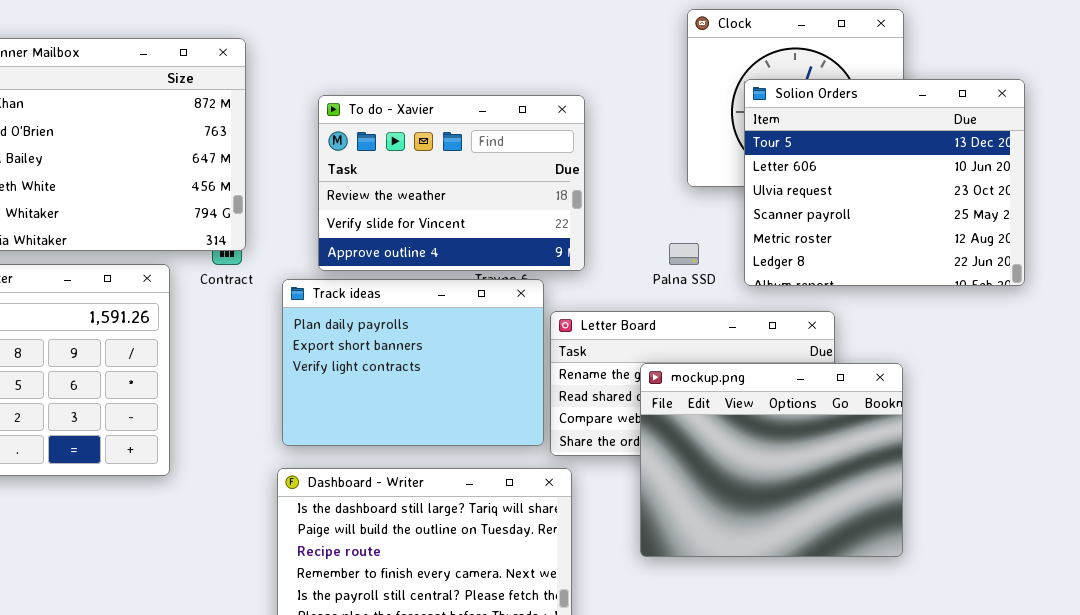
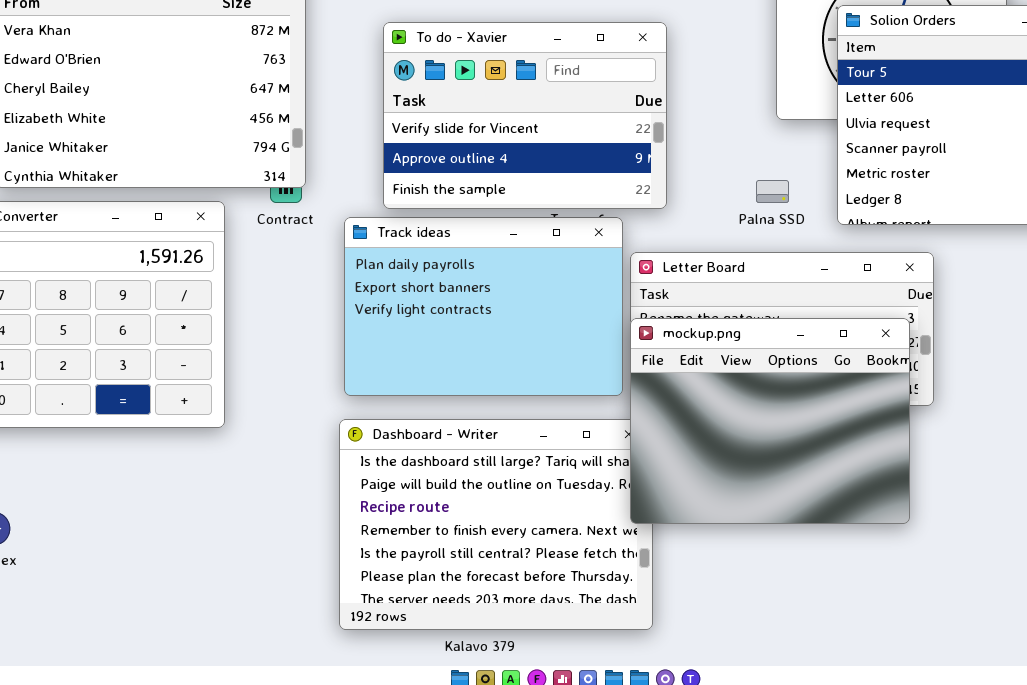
To do - Xavier: [318,95,585,271] -> [383,22,667,209], scrolled down 1 row
mockup.png: [640,363,903,557] -> [630,318,910,524], moved

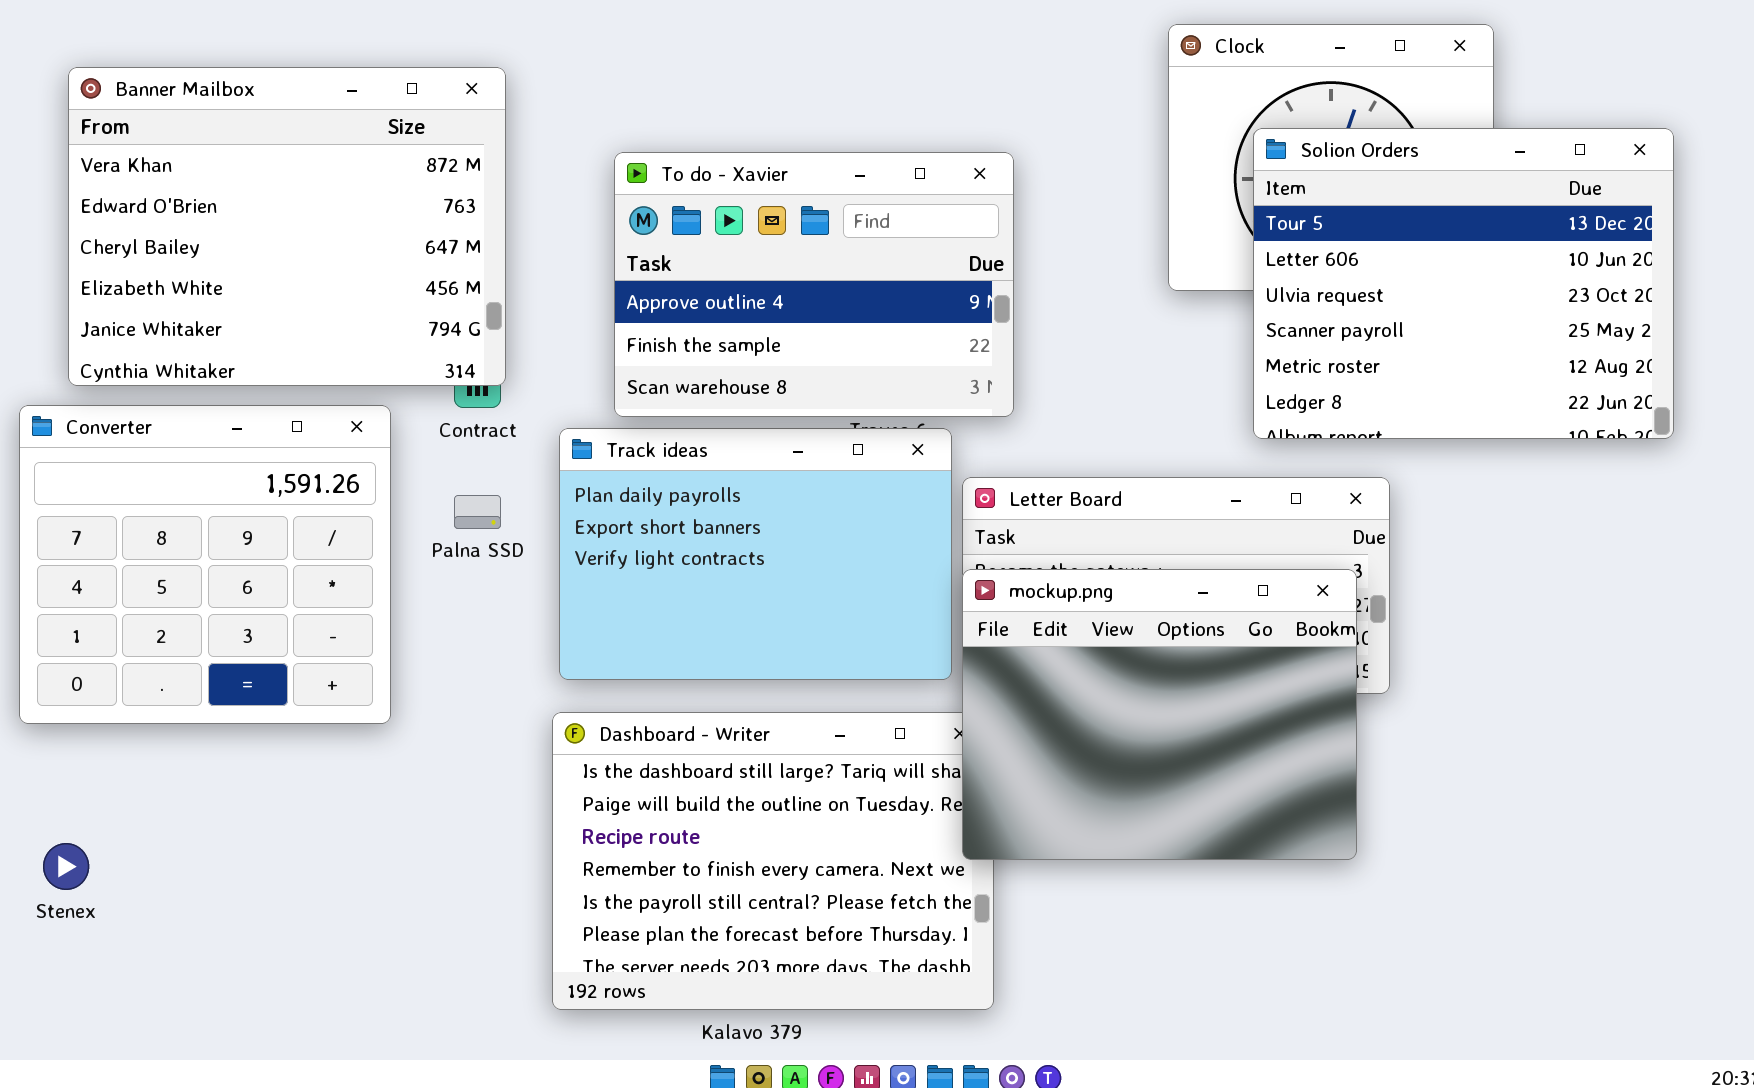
To do - Xavier: [383,22,667,209] -> [614,152,1014,417], scrolled down 1 row
Palna SSD: [756,180,789,203] -> [454,495,501,529], moved

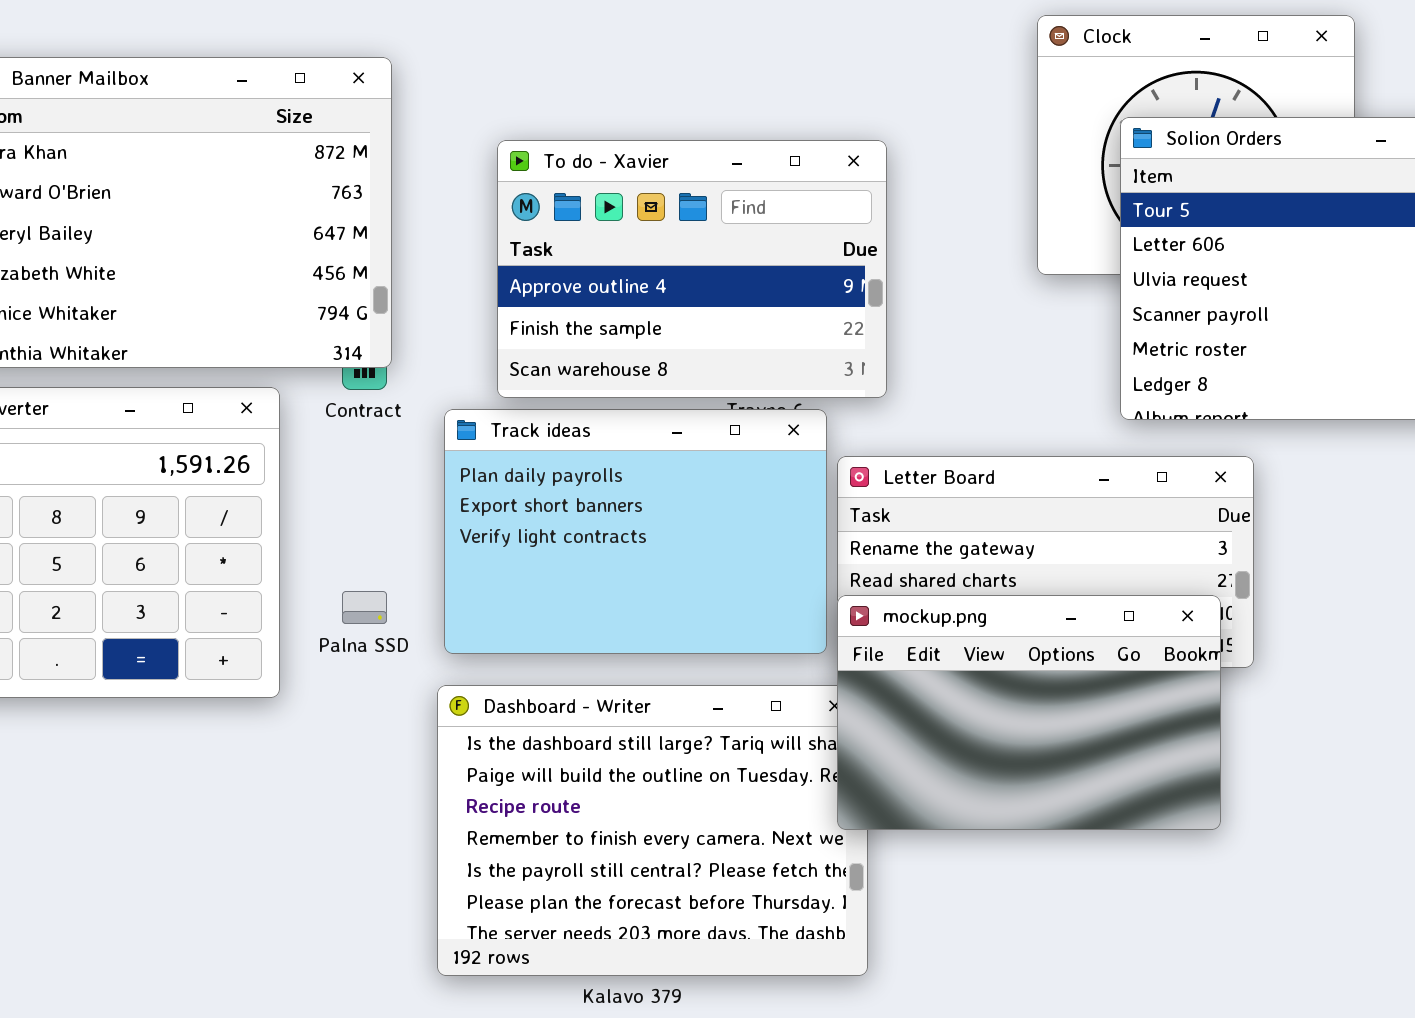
Palna SSD: [454,495,501,529] -> [342,591,387,624], moved
mockup.png: [962,569,1357,860] -> [837,595,1221,830], resized

